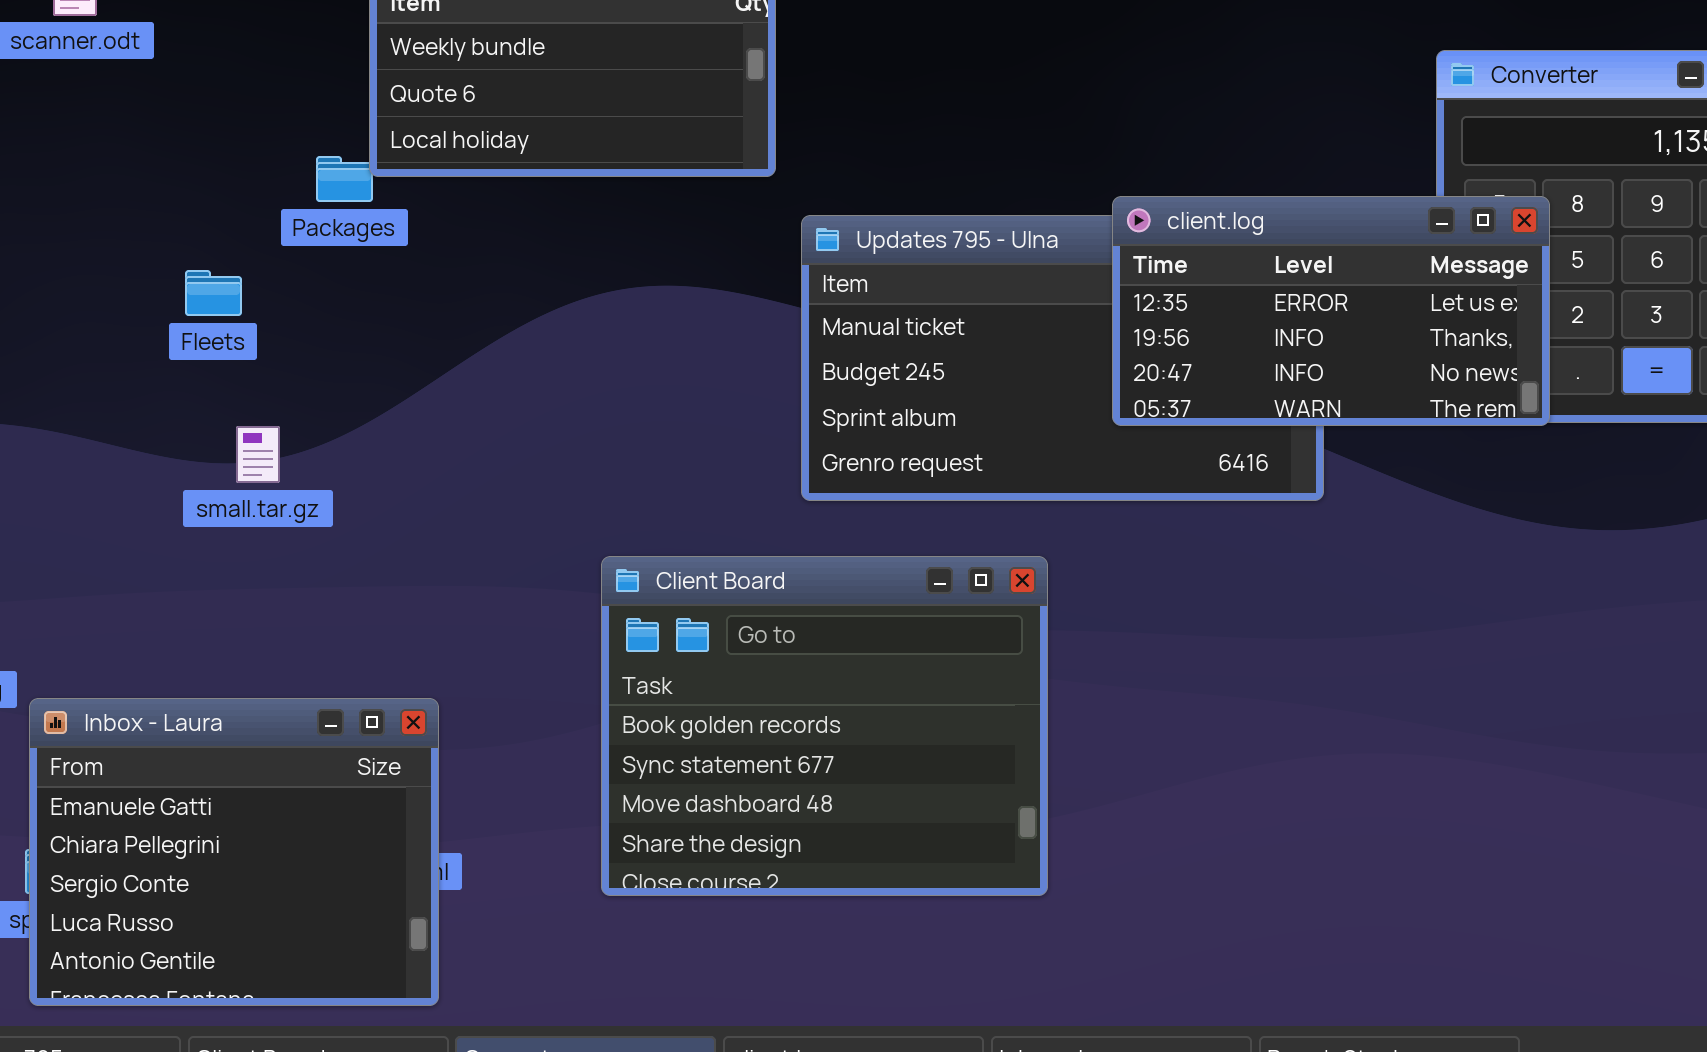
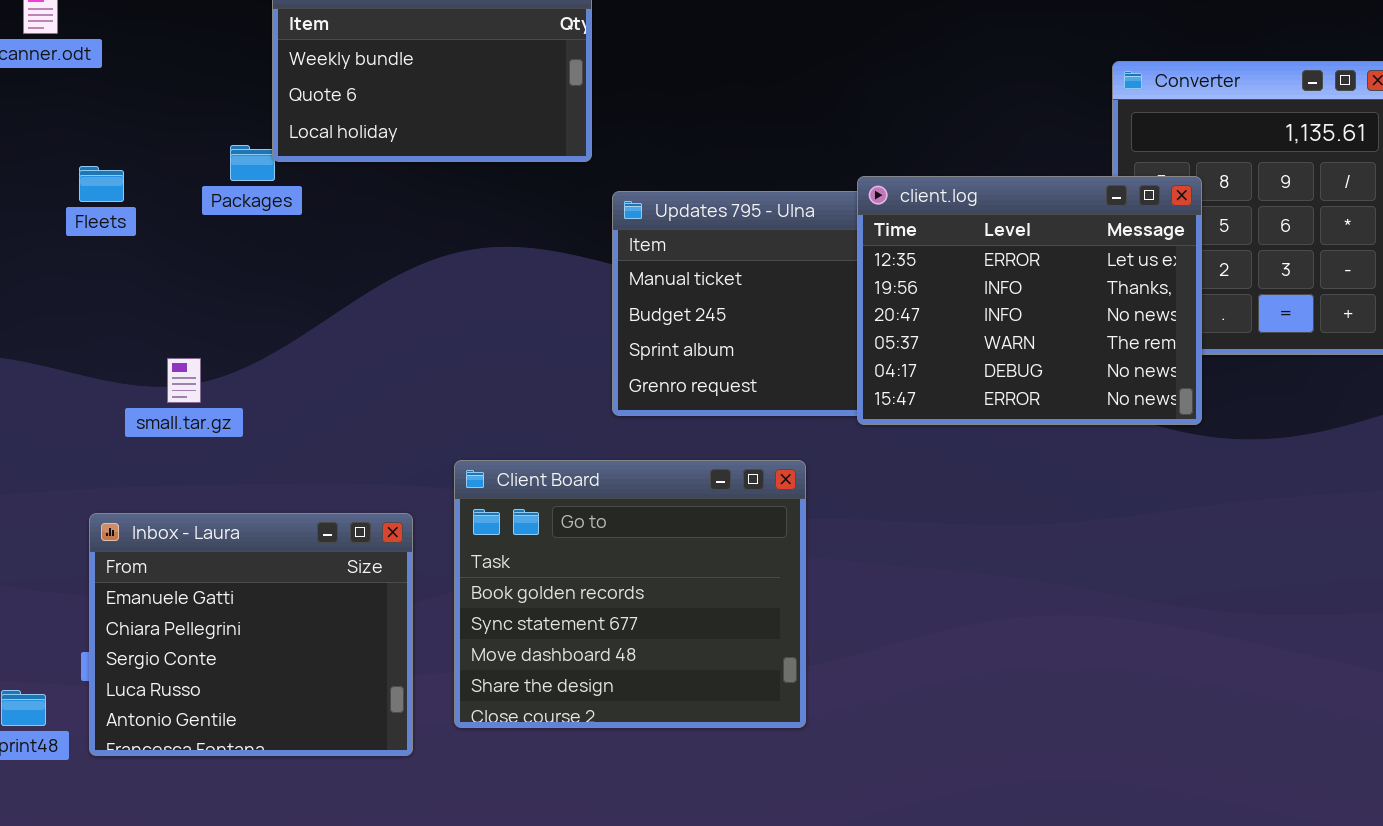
client.log: [1112,196,1550,426] -> [857,176,1202,425], resized
Fleets: [185,270,242,316] -> [79,166,124,202], moved
Inbox - Laura: [29,698,439,1006] -> [89,513,413,756], moved

